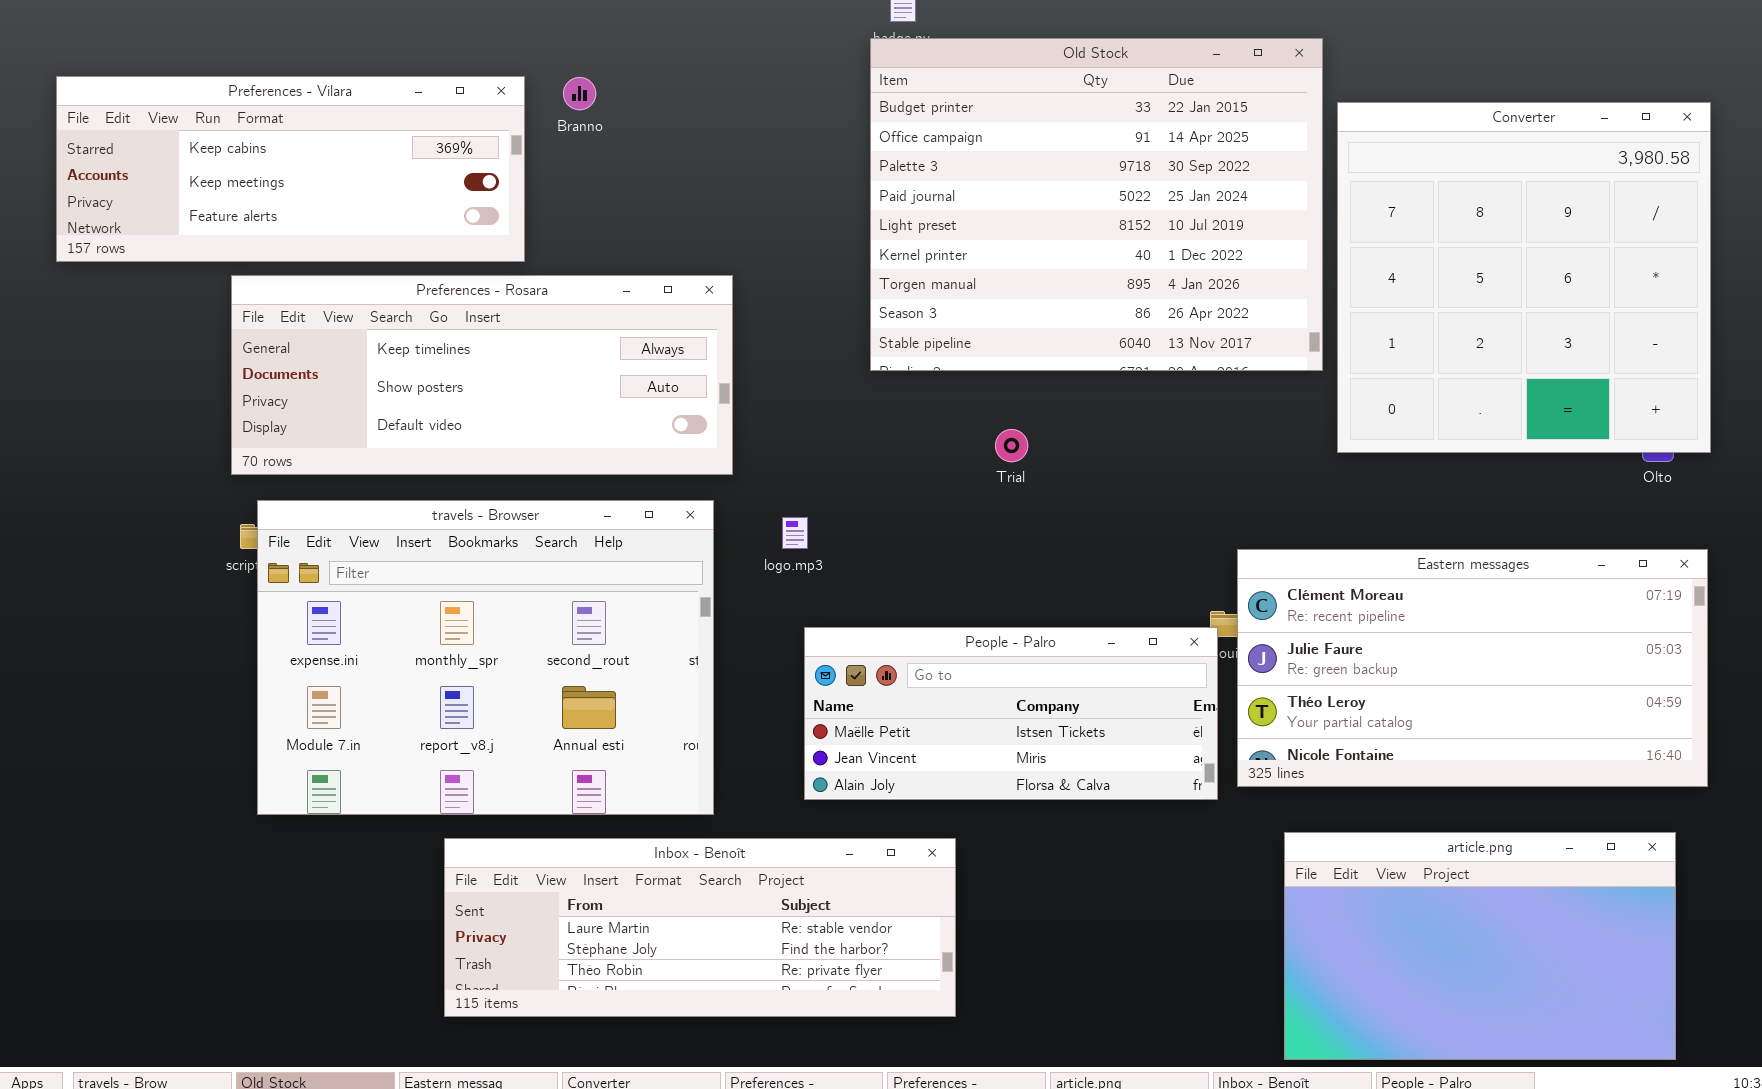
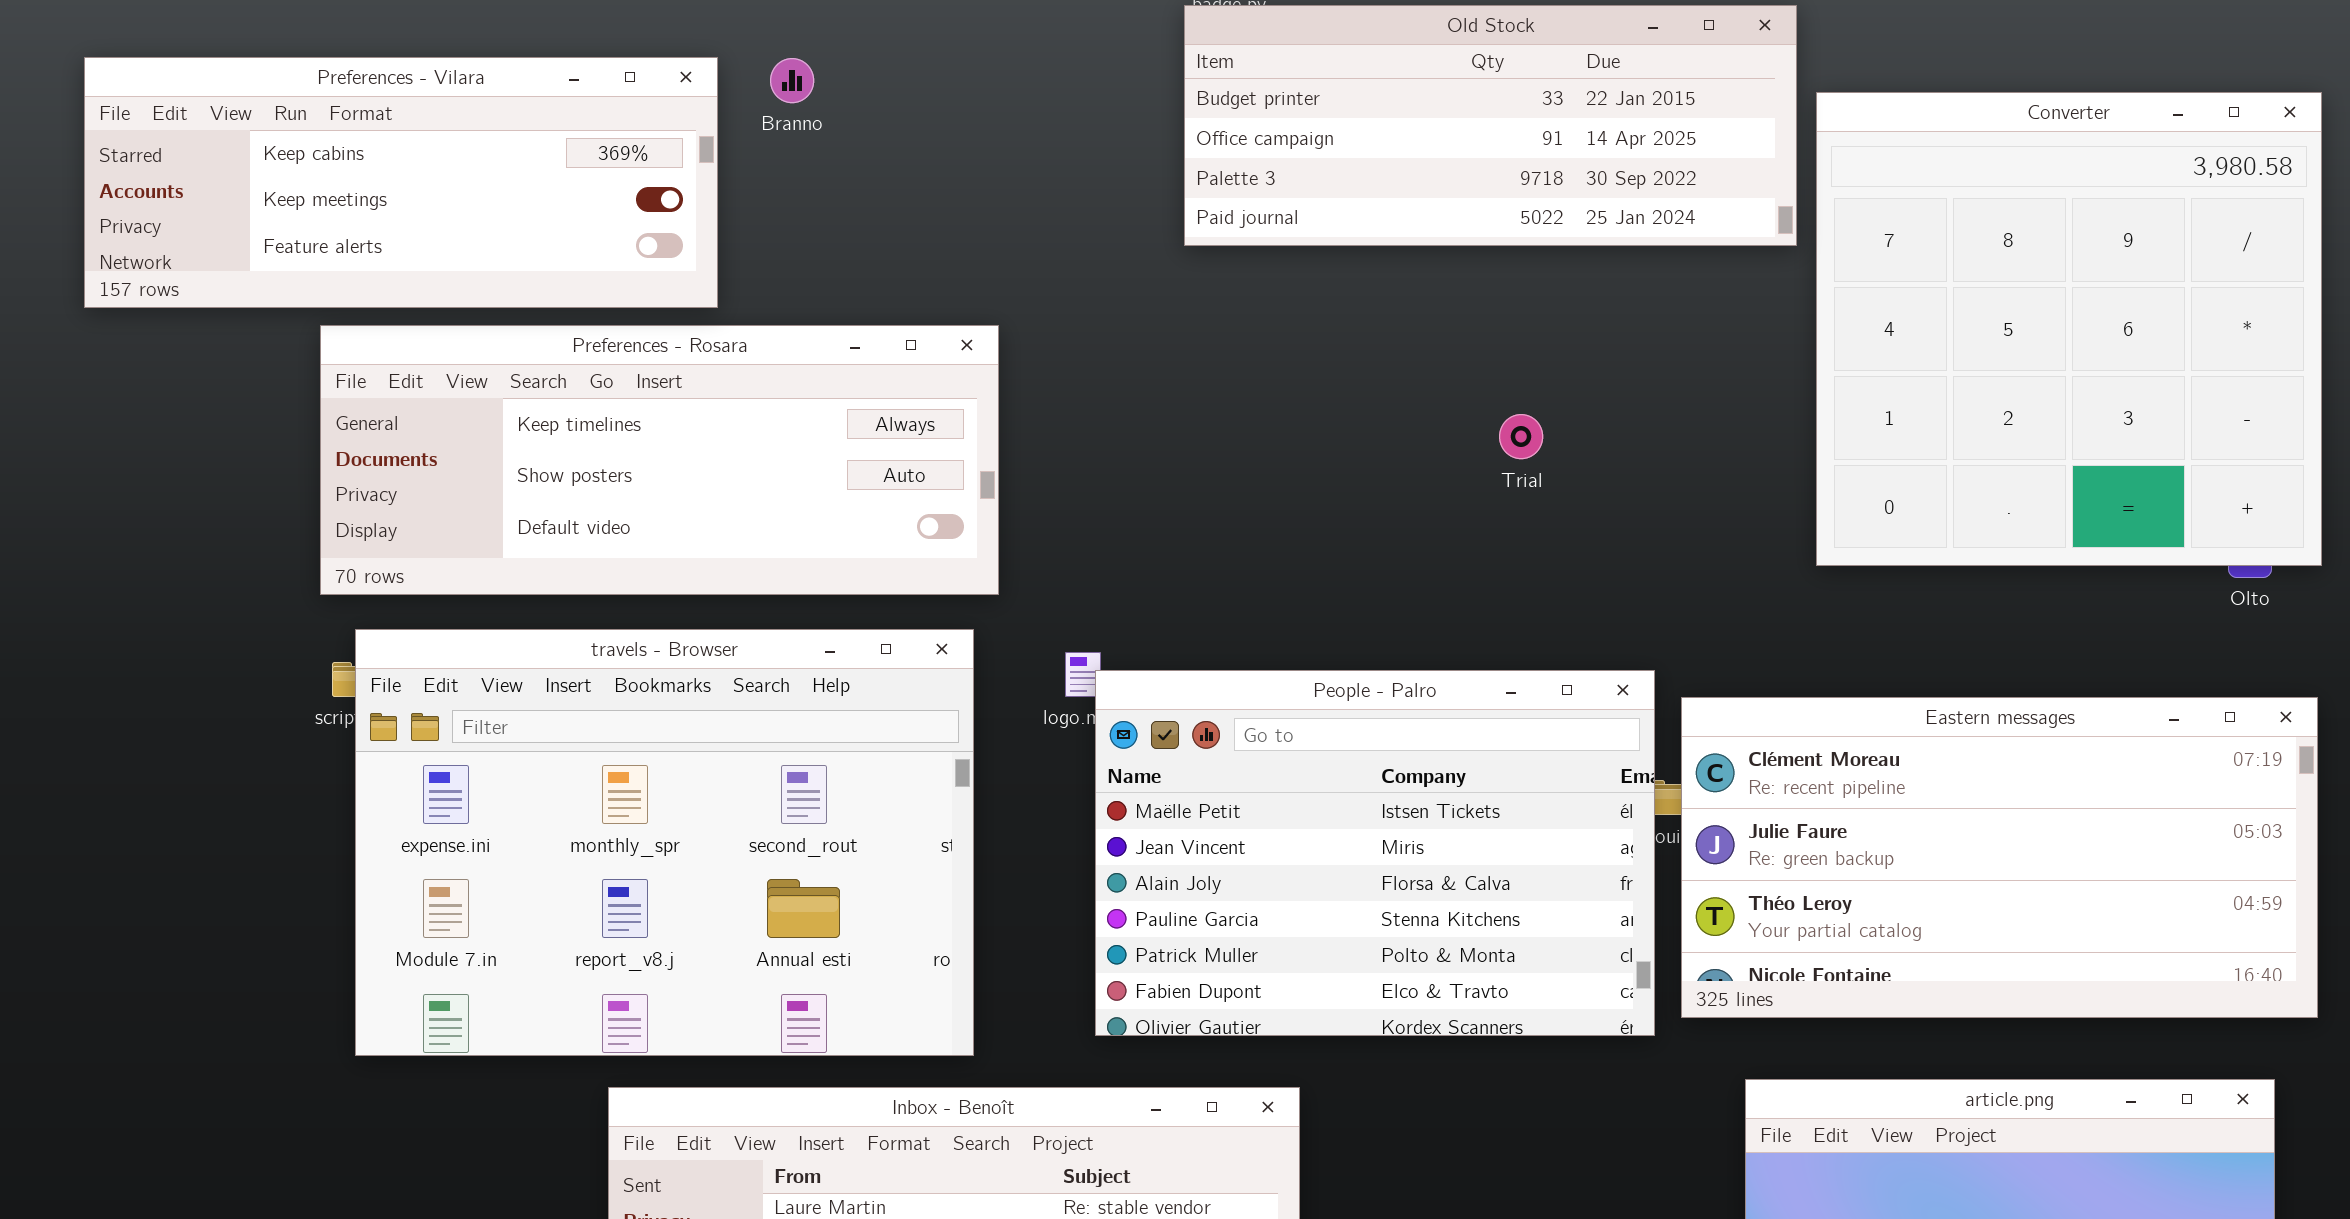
Old Stock: [870,38,1323,371] -> [1184,5,1797,246], resized
Trial: [995,429,1028,462] -> [1499,414,1543,459], moved
People - Palro: [804,627,1218,800] -> [1095,670,1655,1036], resized

